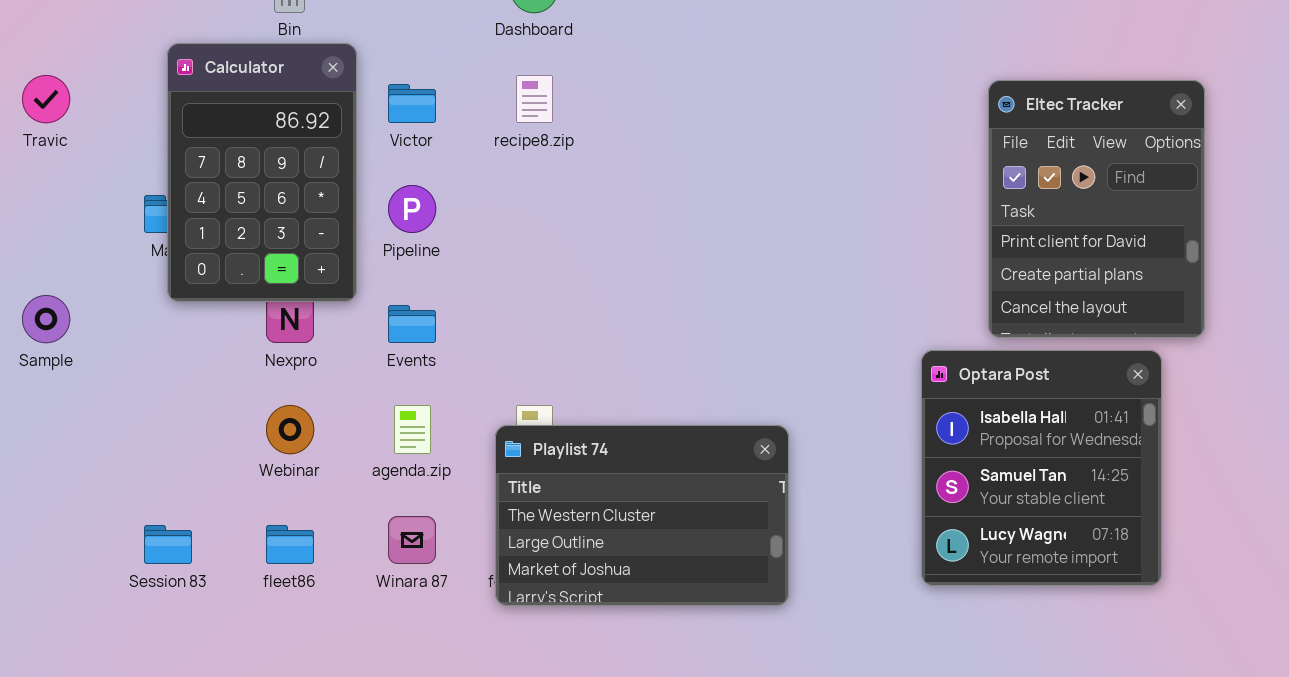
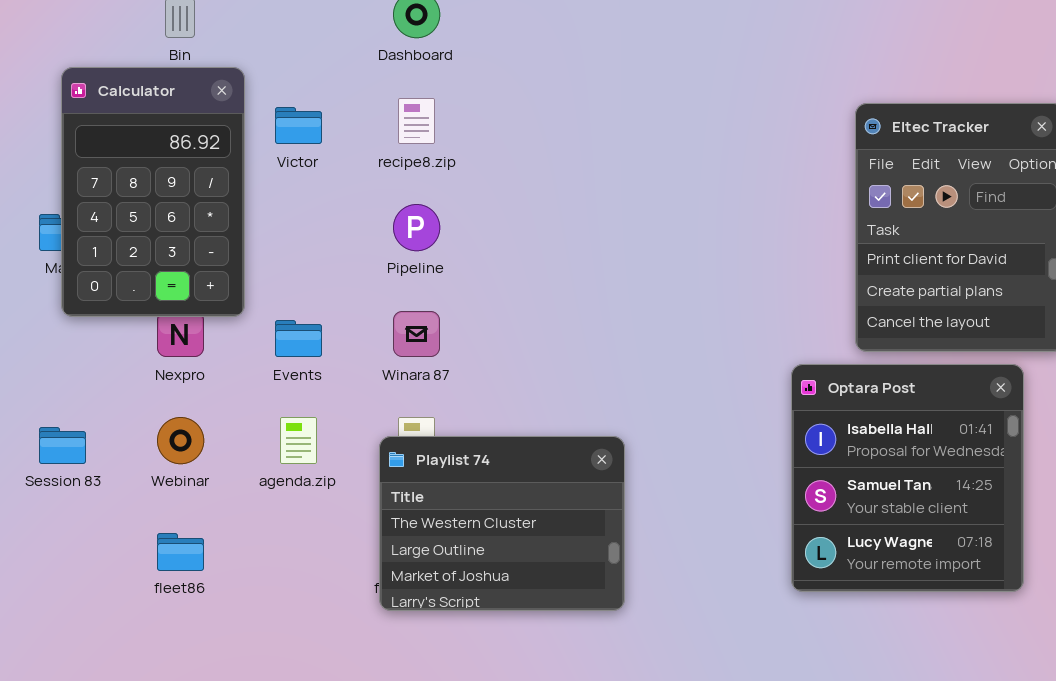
Pipeline: [388,185,436,233] -> [393,204,440,251], moved
Playlist 74: [495,425,789,606] -> [379,436,625,611], resized
Winara 87: [388,516,436,564] -> [393,311,440,357], moved
Session 83: [144,525,192,564] -> [39,427,86,464], moved

